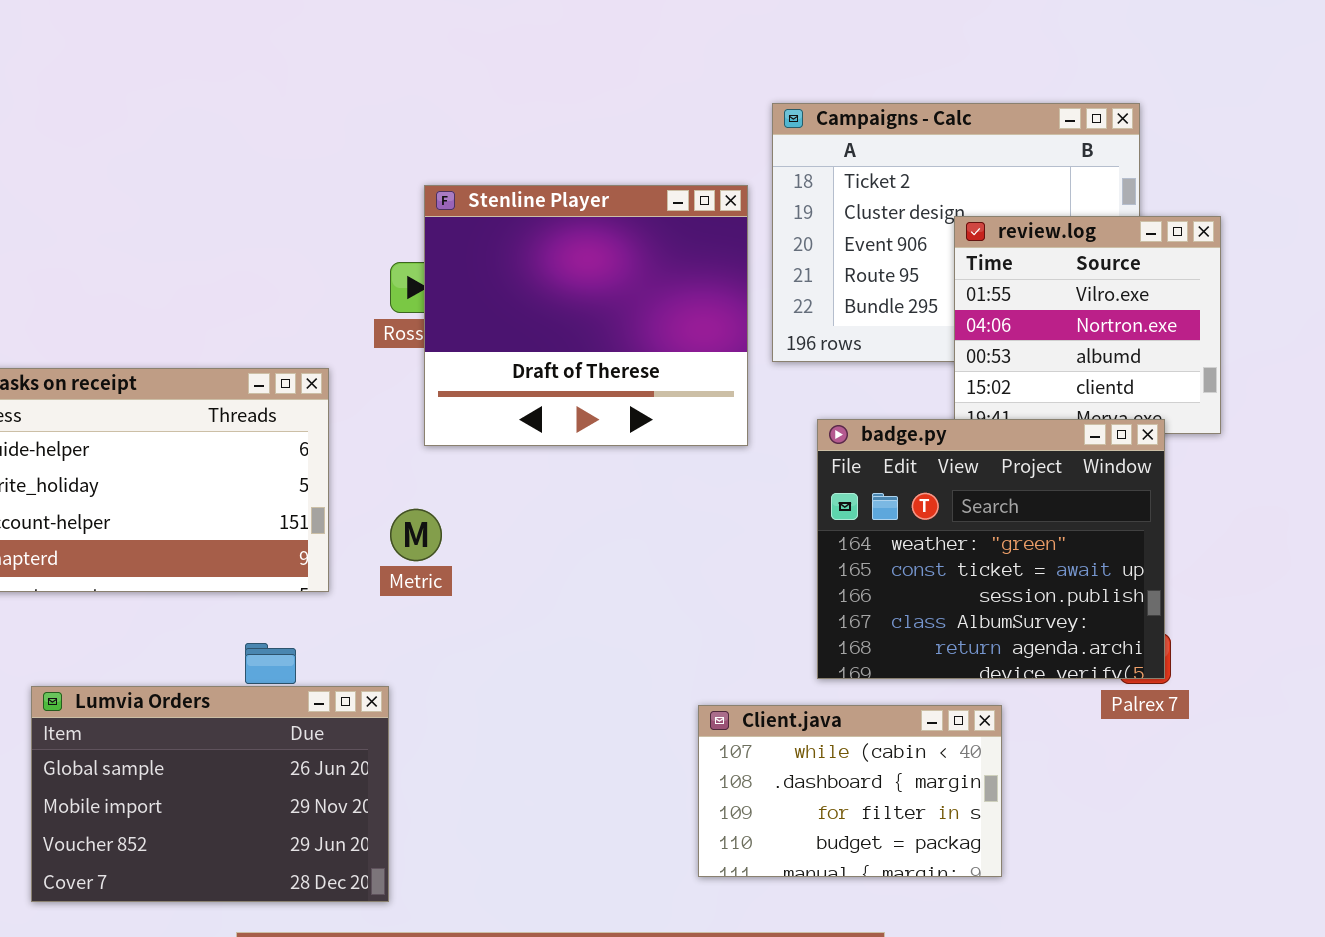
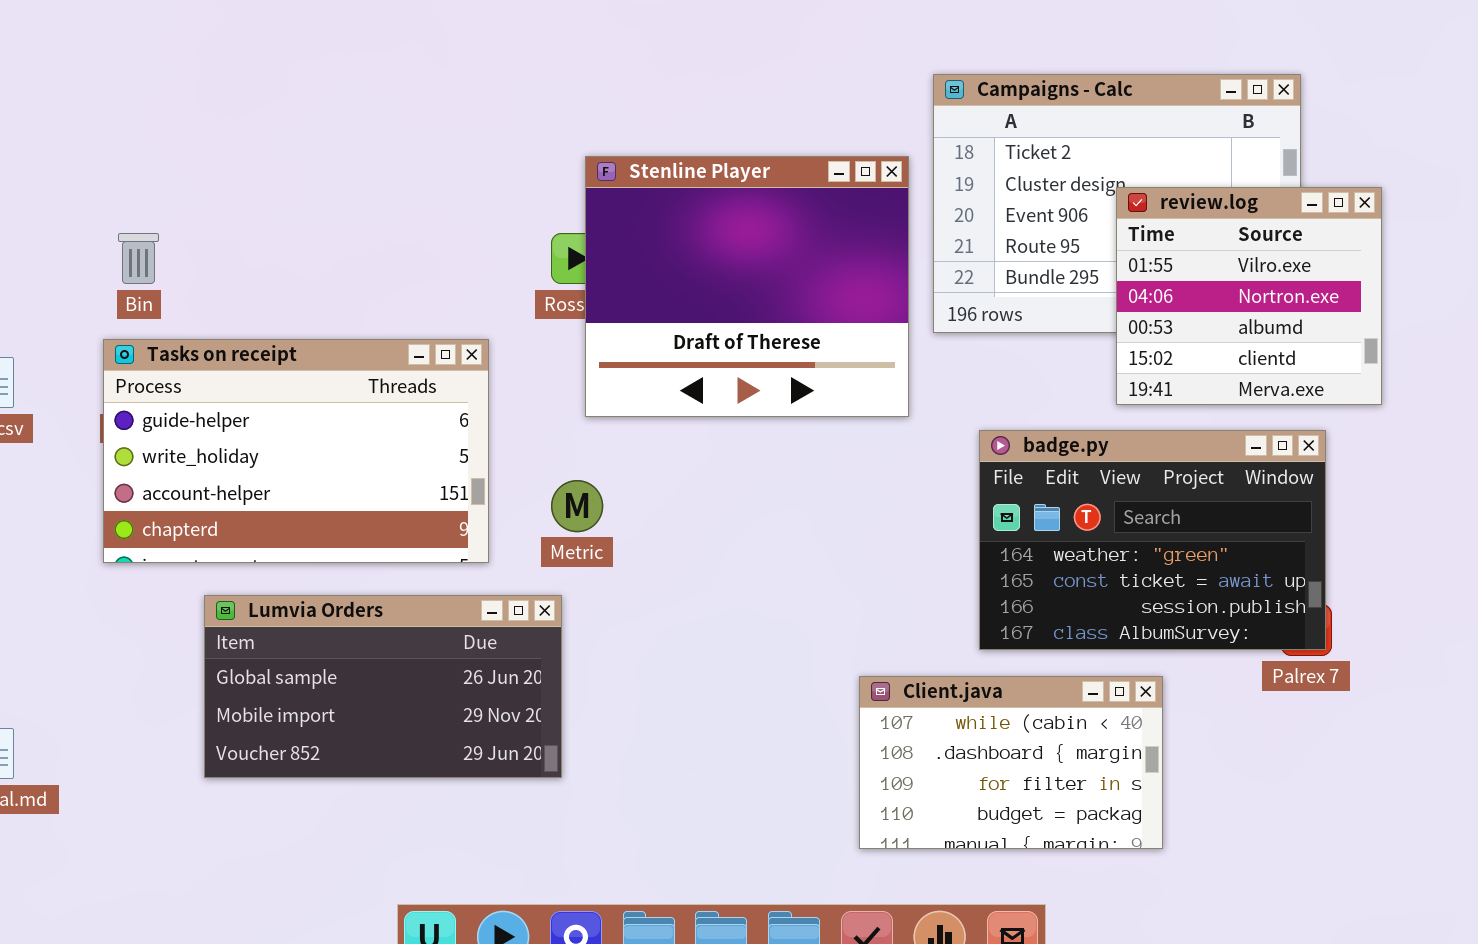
badge.py: [817,419,1165,679] -> [979,430,1326,650], resized
Lumvia Orders: [31,686,389,902] -> [204,595,562,778], moved, resized

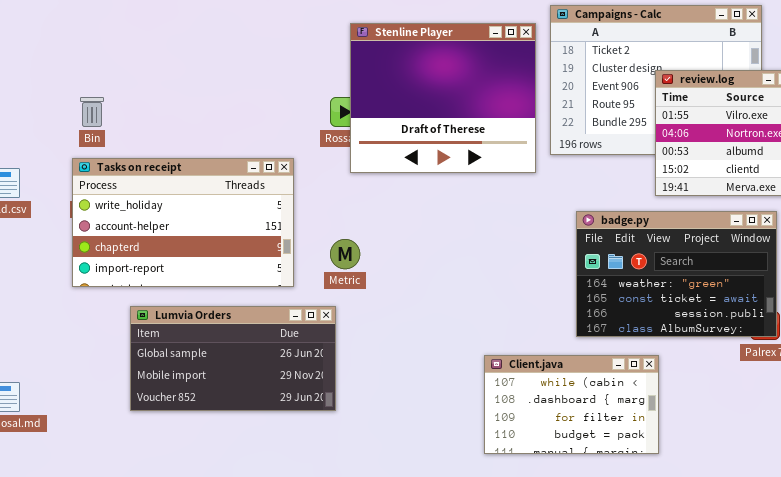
Stenline Player: [585,156,909,417] -> [350,23,536,173], moved
Tasks on receipt: [103,339,489,563] -> [72,158,294,287], scrolled down 1 row
Client.java: [859,676,1163,849] -> [484,355,659,454], moved

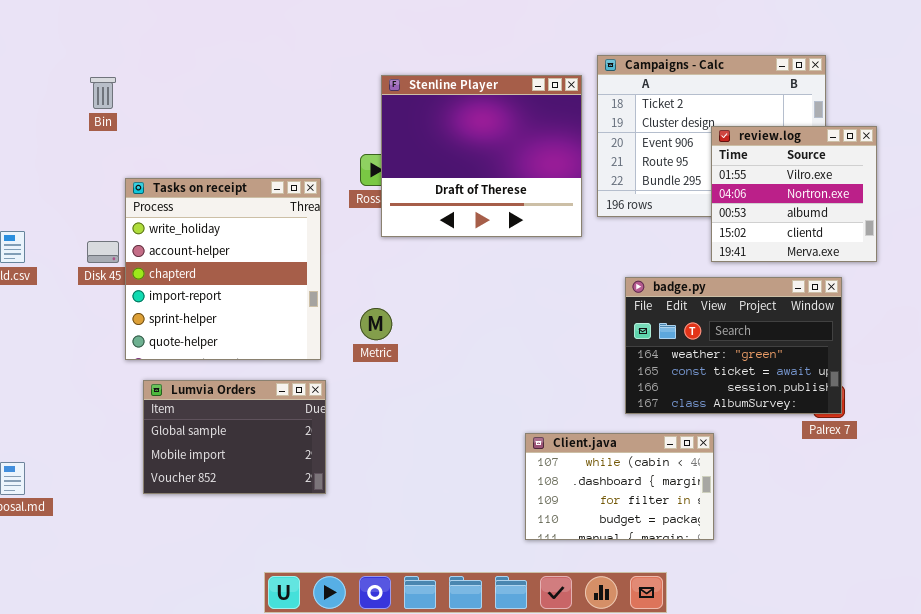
Bin: [80,97,104,127] -> [90,77,116,109], moved
Tasks on receipt: [72,158,294,287] -> [125,178,321,360], resized
Lumvia Orders: [130,306,336,411] -> [143,380,326,494], resized

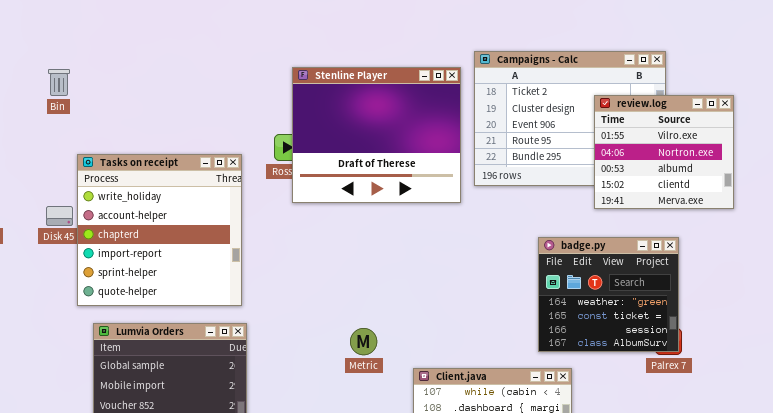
review.log: [711,126,877,262] -> [594,95,734,209], moved
badge.py: [625,277,842,414] -> [538,237,679,352], resized
Metric: [360,308,392,340] -> [350,328,377,355], moved

